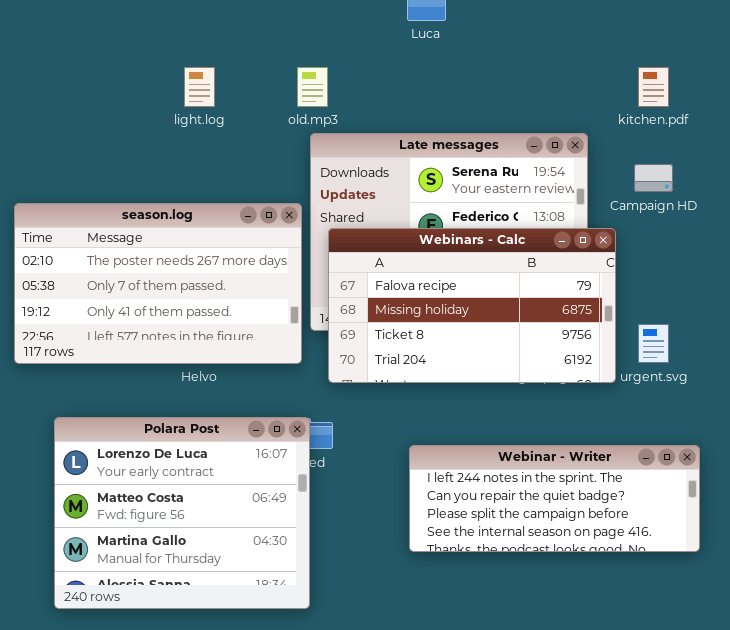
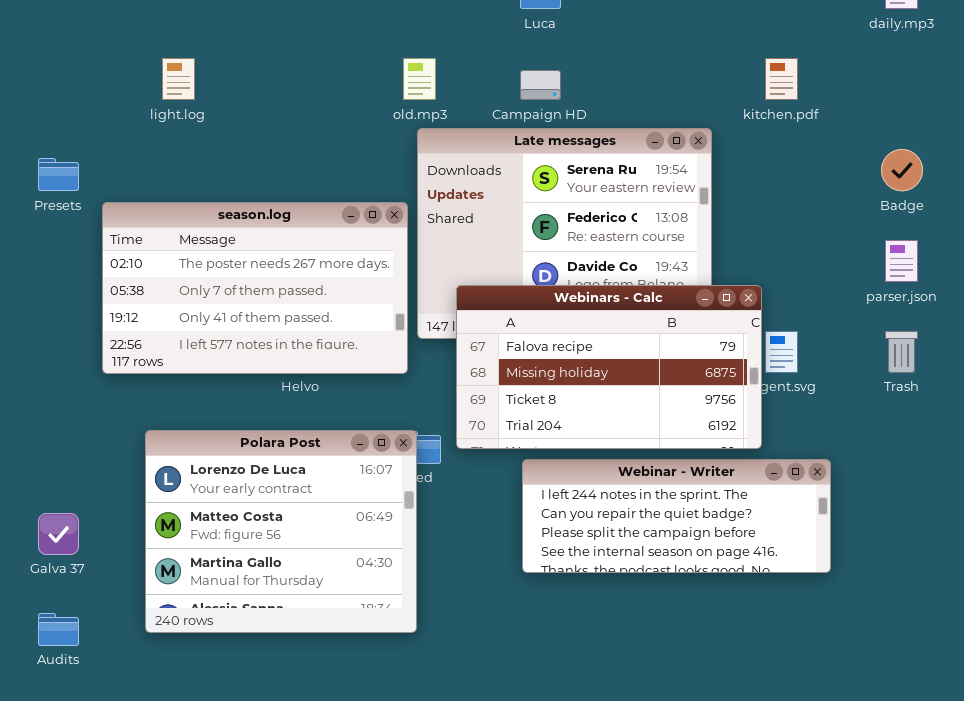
light.log: [184,67,215,107] -> [162,58,195,100], moved
Campaign HD: [634,164,673,192] -> [520,70,561,100], moved
Webinars - Calc: [328,228,616,383] -> [456,285,762,449], moved

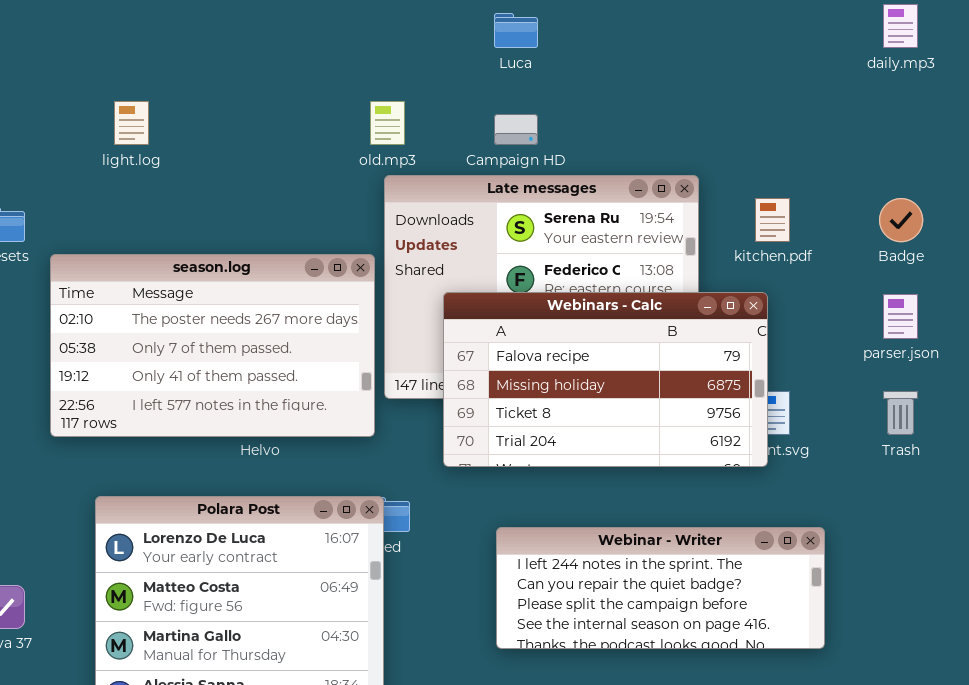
kitchen.pdf: [765,58,798,100] -> [755,198,790,242], moved
Webinars - Calc: [456,285,762,449] -> [443,292,768,467], moved

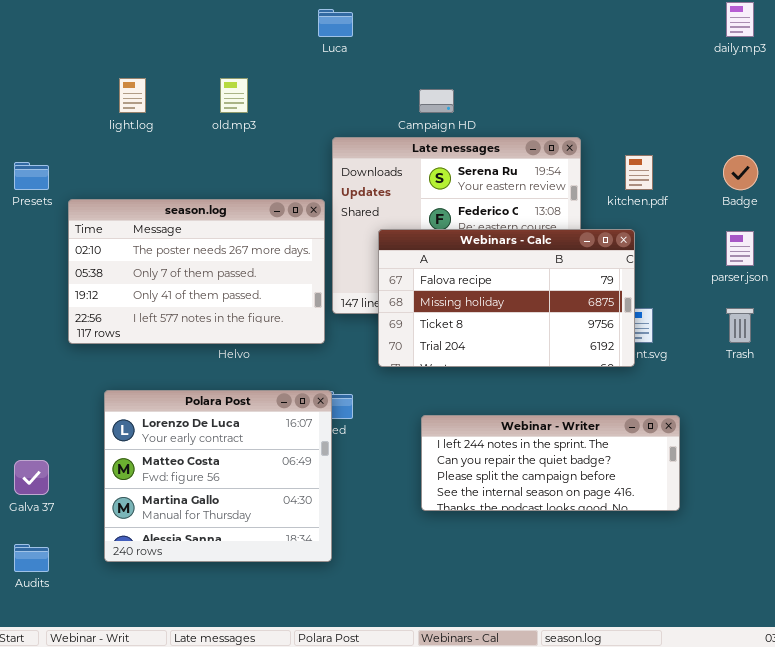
Luca: [494,13,538,48] -> [318,9,353,37], moved
old.mp3: [370,101,405,145] -> [220,78,248,113], moved

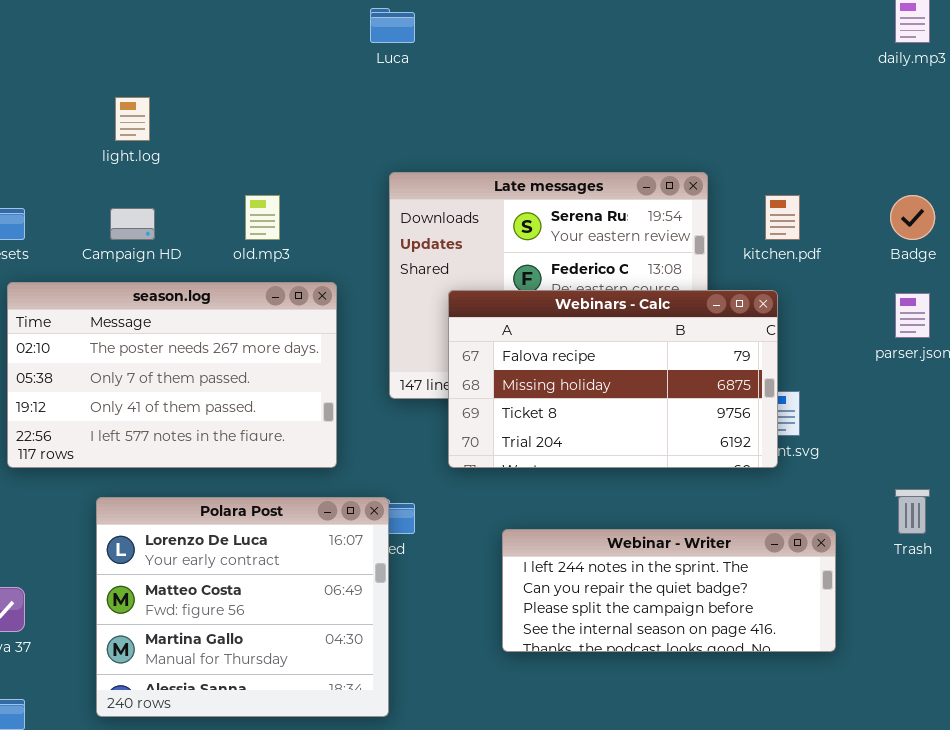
old.mp3: [220,78,248,113] -> [245,195,280,240], moved
Campaign HD: [419,89,454,113] -> [110,208,155,240], moved
season.log: [68,199,325,344] -> [7,282,337,468], moved
Trash: [726,308,754,343] -> [895,489,930,534], moved

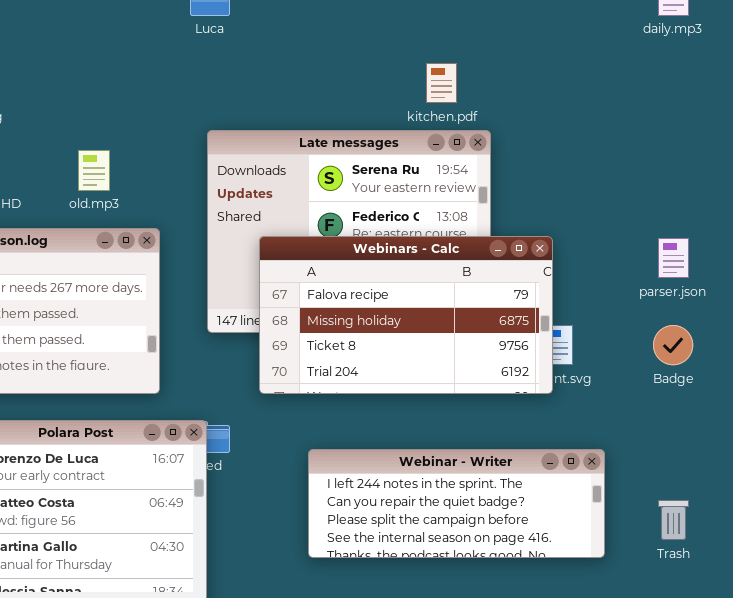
kitchen.pdf: [765,195,800,240] -> [426,63,457,103], moved
Badge: [890,195,935,240] -> [653,325,693,365], moved
Trash: [895,489,930,534] -> [658,500,689,540], moved

